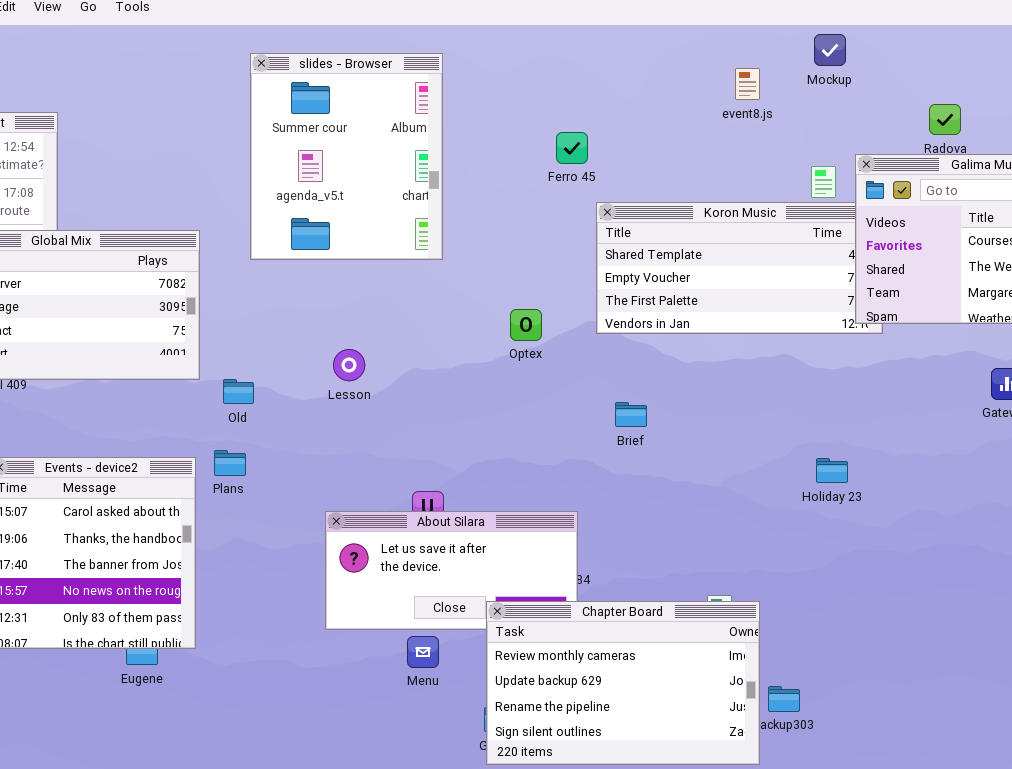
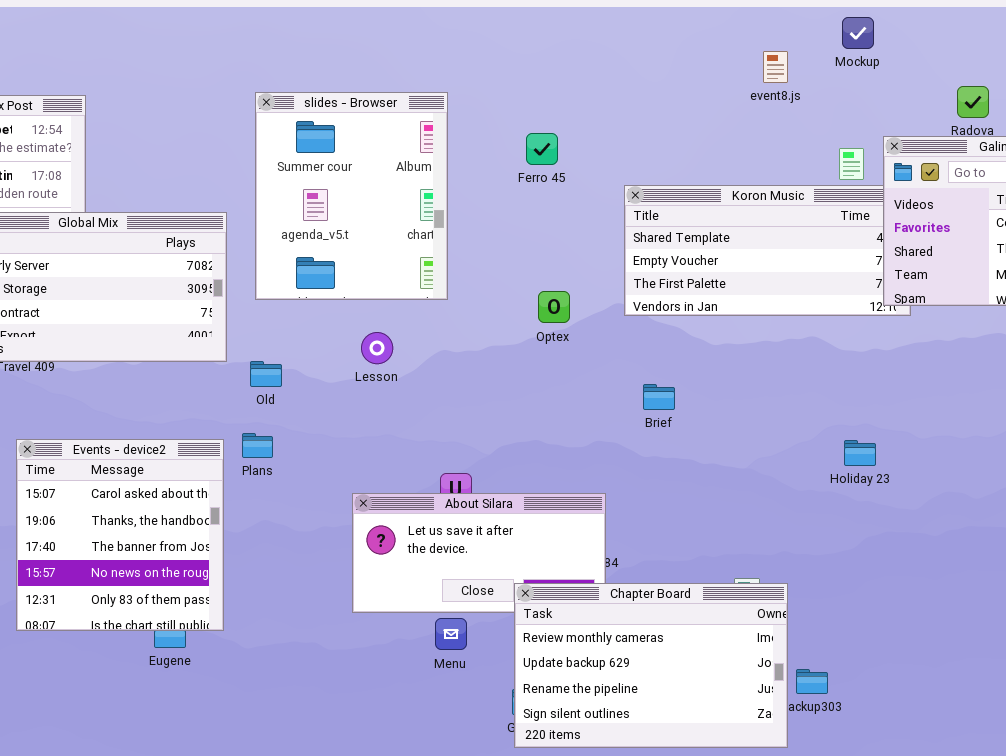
slides - Browser: [250,53,443,260] -> [255,92,448,300], moved
Ferro 45: [556,132,588,164] -> [526,133,558,165], moved

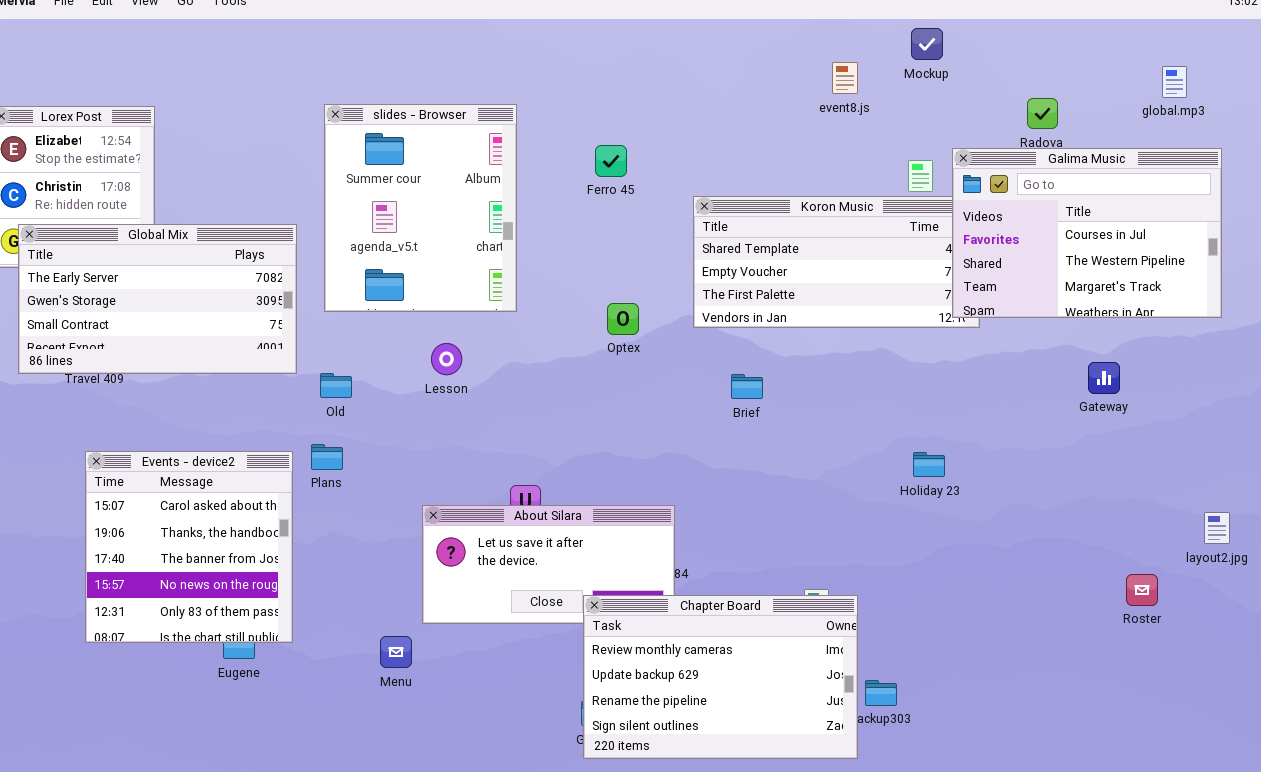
Brief: [643,384,675,410] -> [731,374,763,399], moved
Menu: [435,618,467,650] -> [380,636,412,668], moved

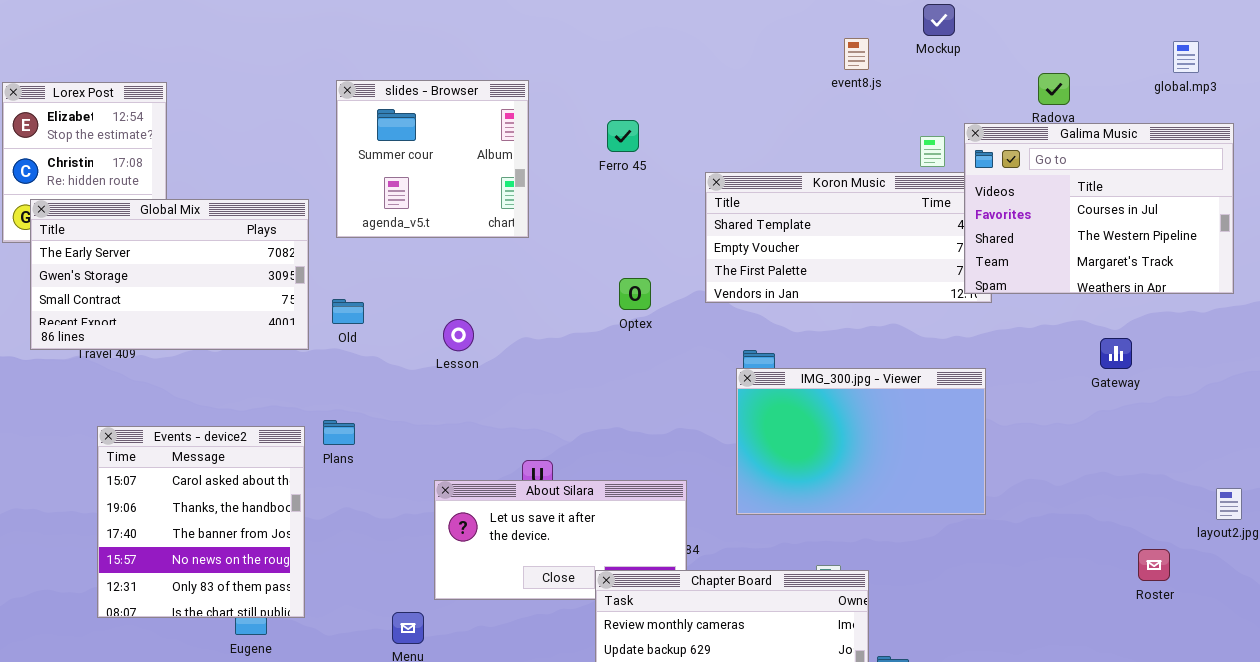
slides - Browser: [324,104,517,312] -> [336,80,529,238], resized
Old: [320,373,352,398] -> [332,299,364,324], moved
IMG_300.jpg - Viewer: none -> [736,368,986,515], opened

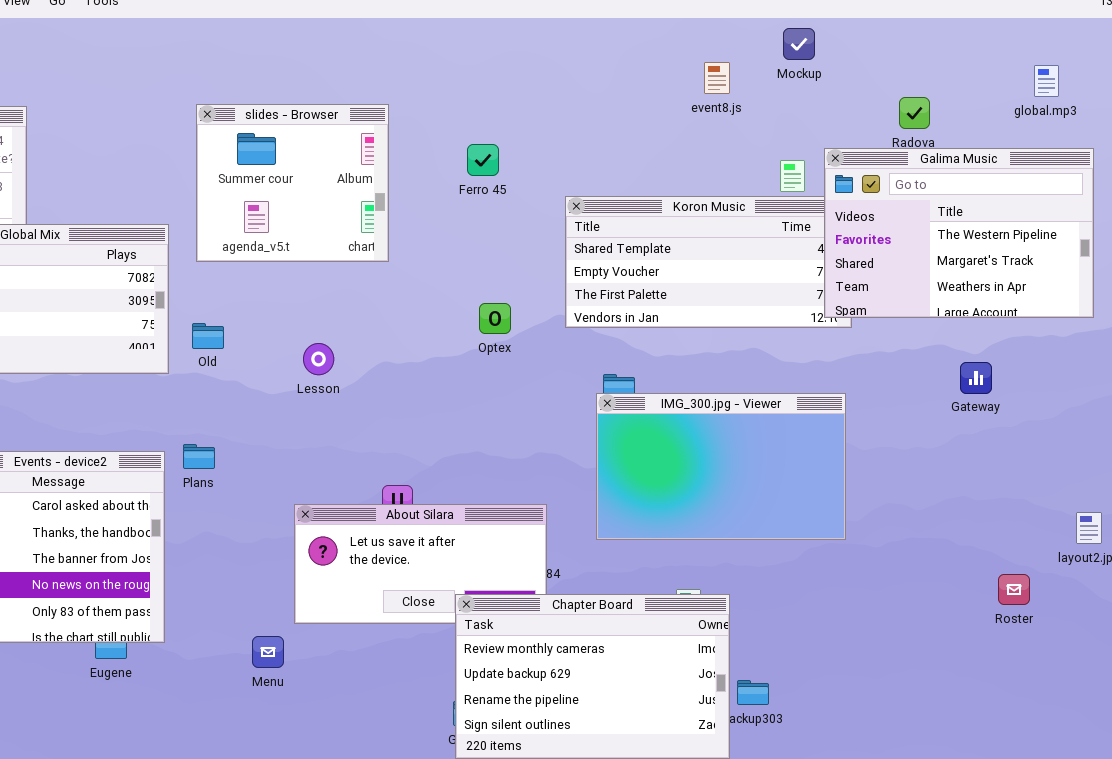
Galima Music: [964,123,1234,294] -> [824,148,1094,318], scrolled down 1 row

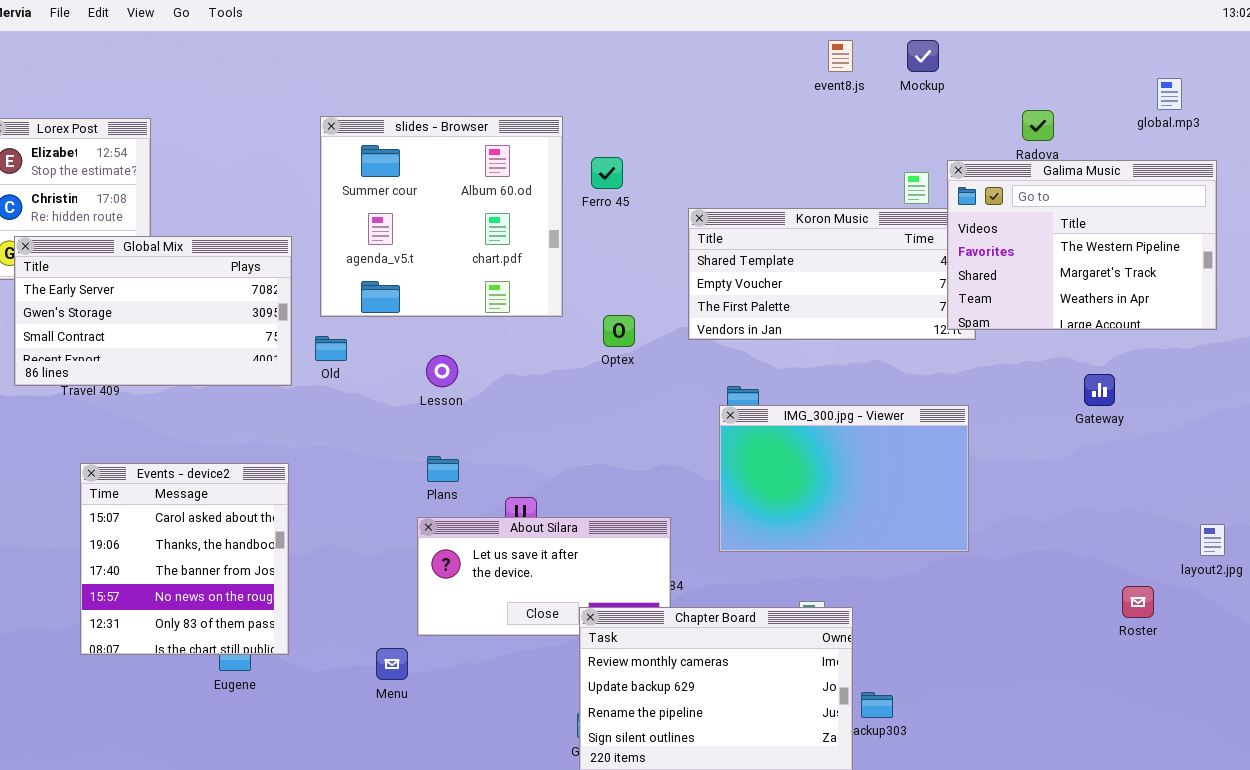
event8.js: [704,62,730,94] -> [828,40,853,72], moved
slides - Browser: [196,104,389,262] -> [320,116,563,317], resized
Plans: [183,444,215,469] -> [427,456,459,482], moved

